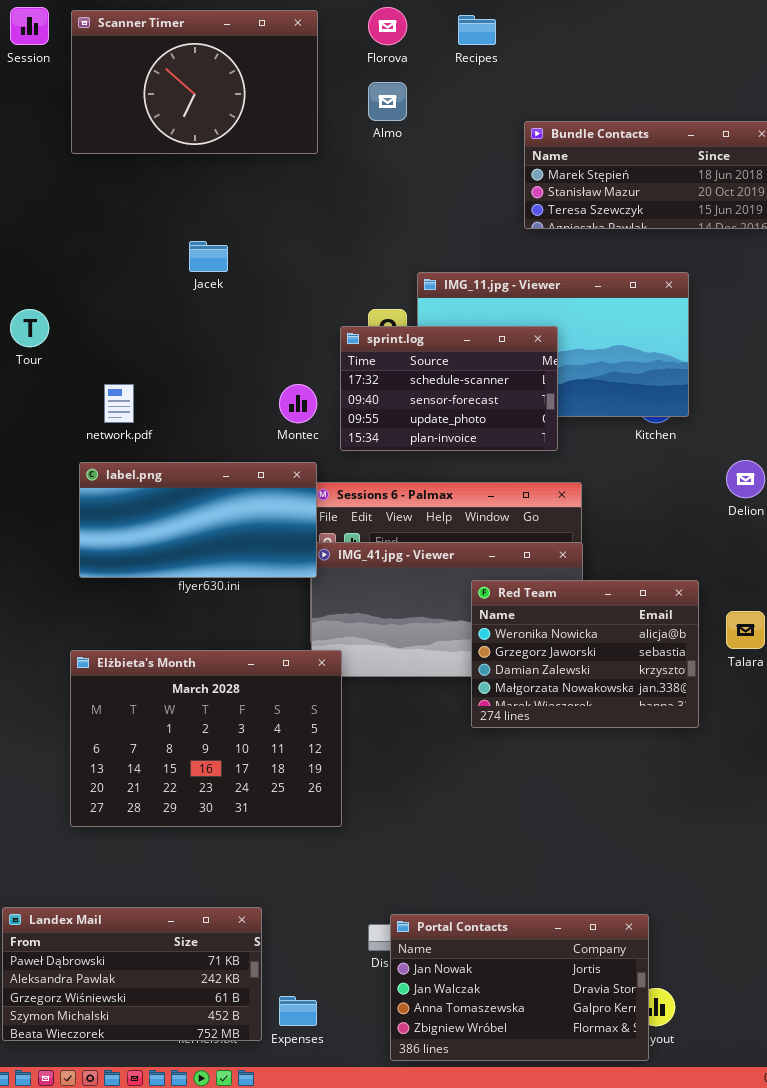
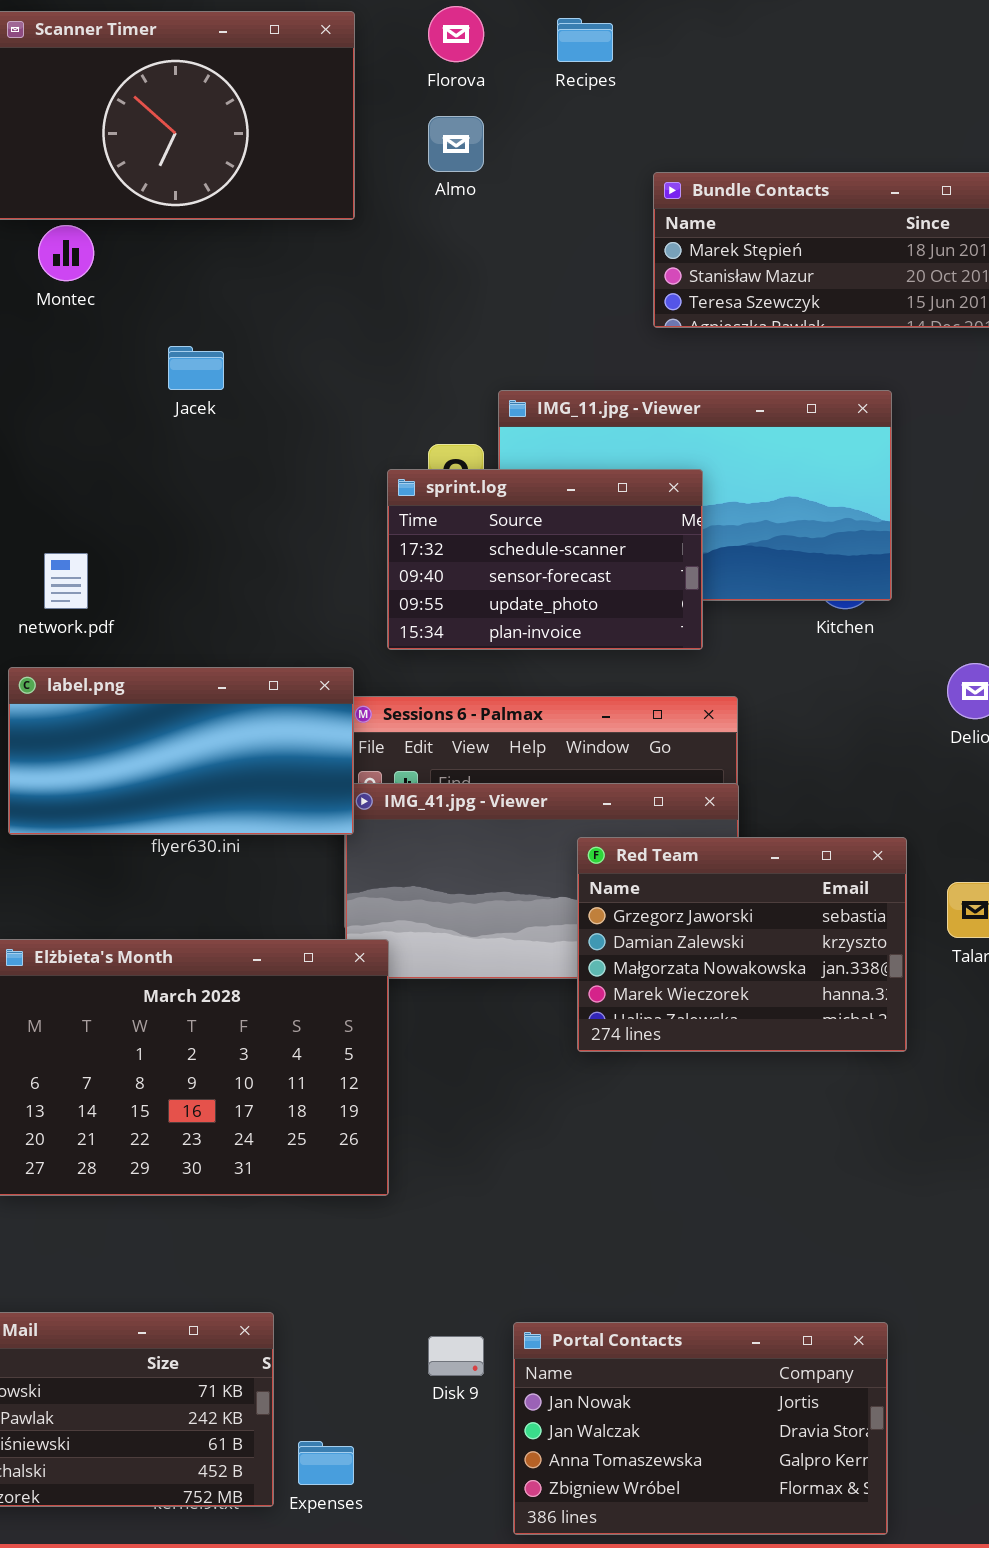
Montec: [279,384,317,423] -> [38,225,94,281], moved
Red Team: [471,580,699,728] -> [577,837,907,1052], scrolled down 1 row
Portal Contacts: [390,914,649,1061] -> [513,1322,888,1535], moved

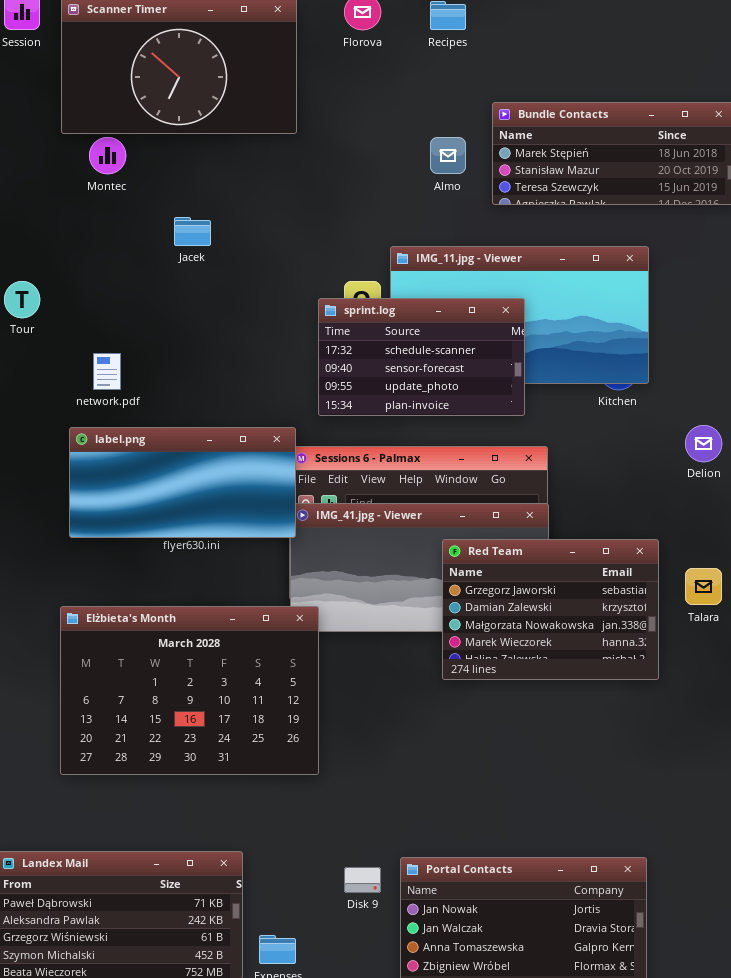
Almo: [428,116,484,172] -> [430,137,466,174], moved

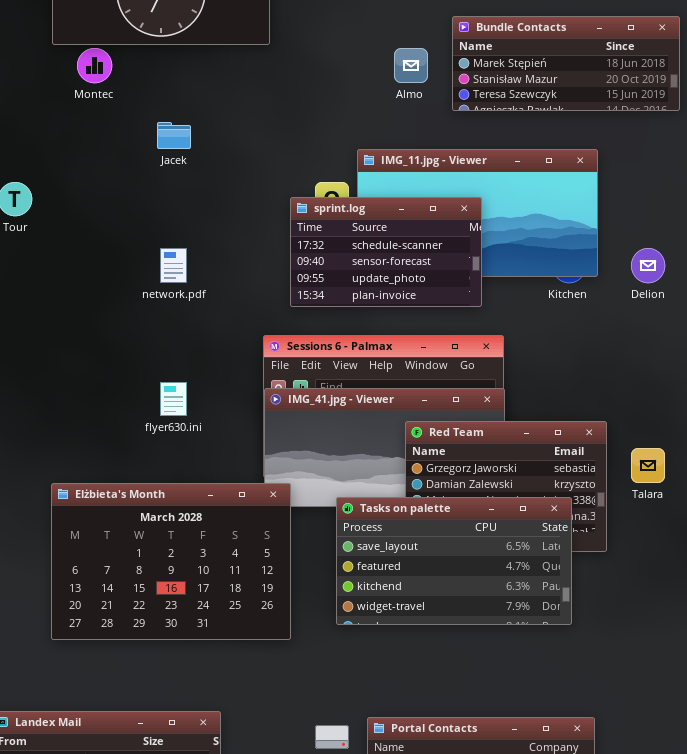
network.pdf: [93,353,121,390] -> [160,248,187,283], moved
Delion: [685,425,722,462] -> [631,248,665,283], moved
label.png: [69,427,296,538] -> none, closed
Tasks on palette: none -> [336,497,572,625], opened

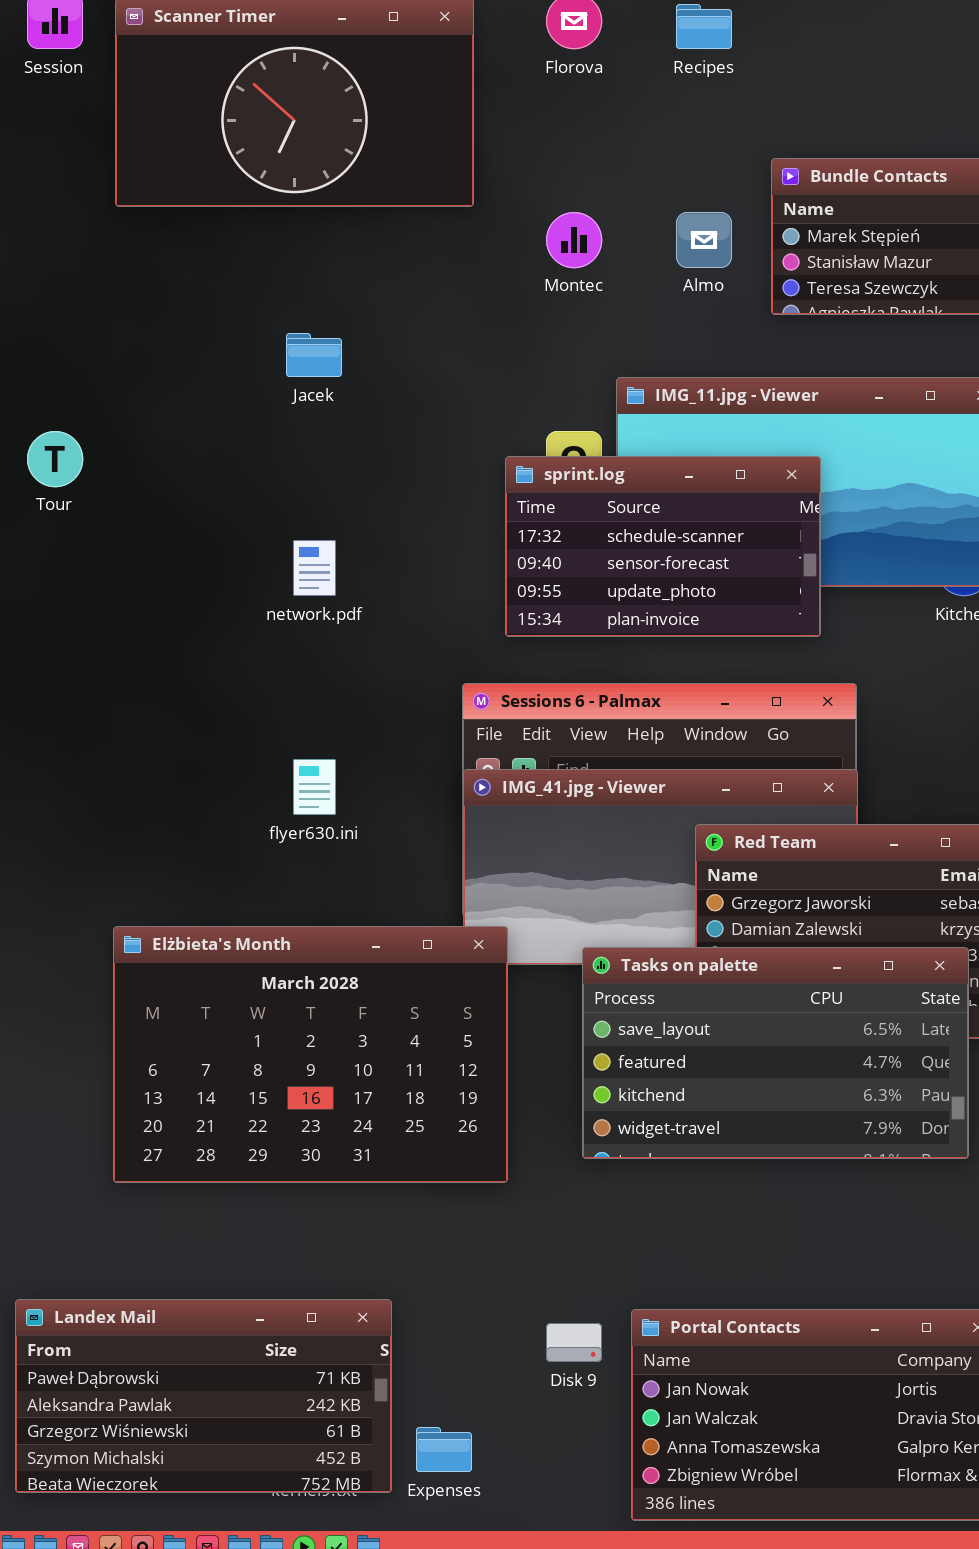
Montec: [77,48,112,83] -> [546,212,602,268], moved

